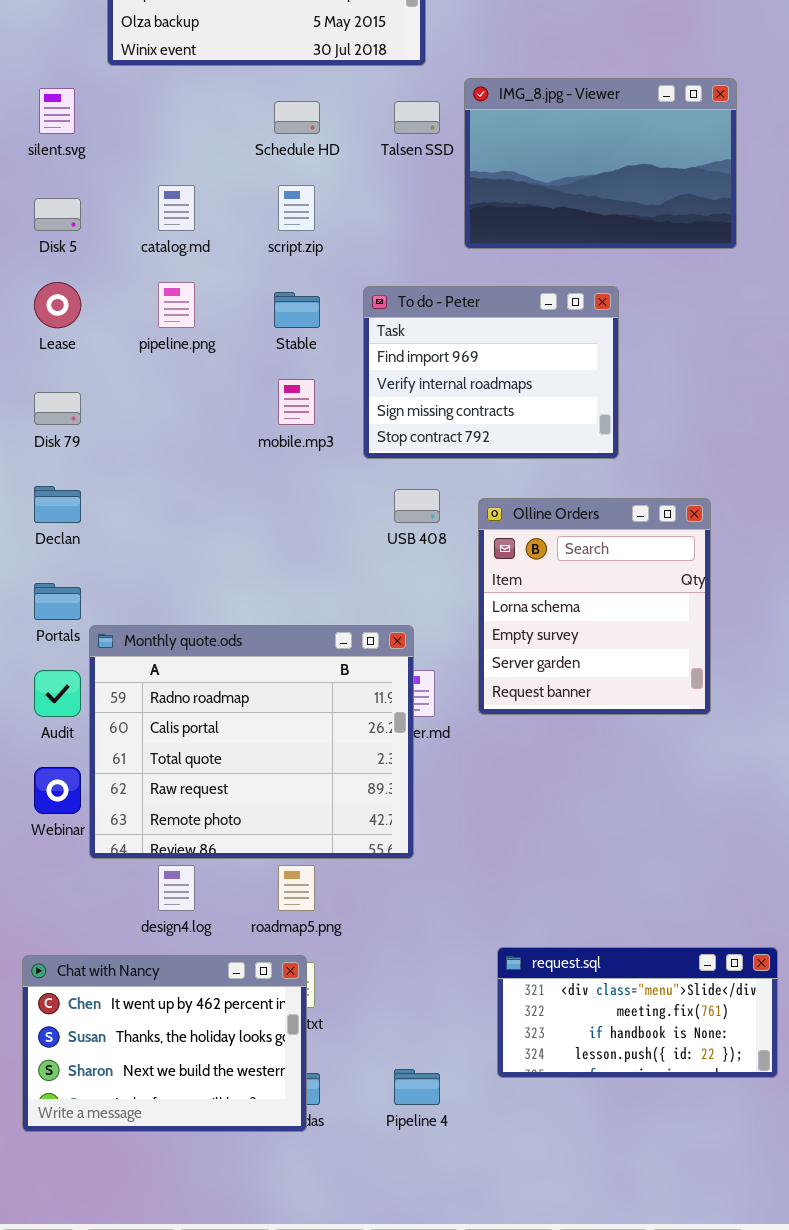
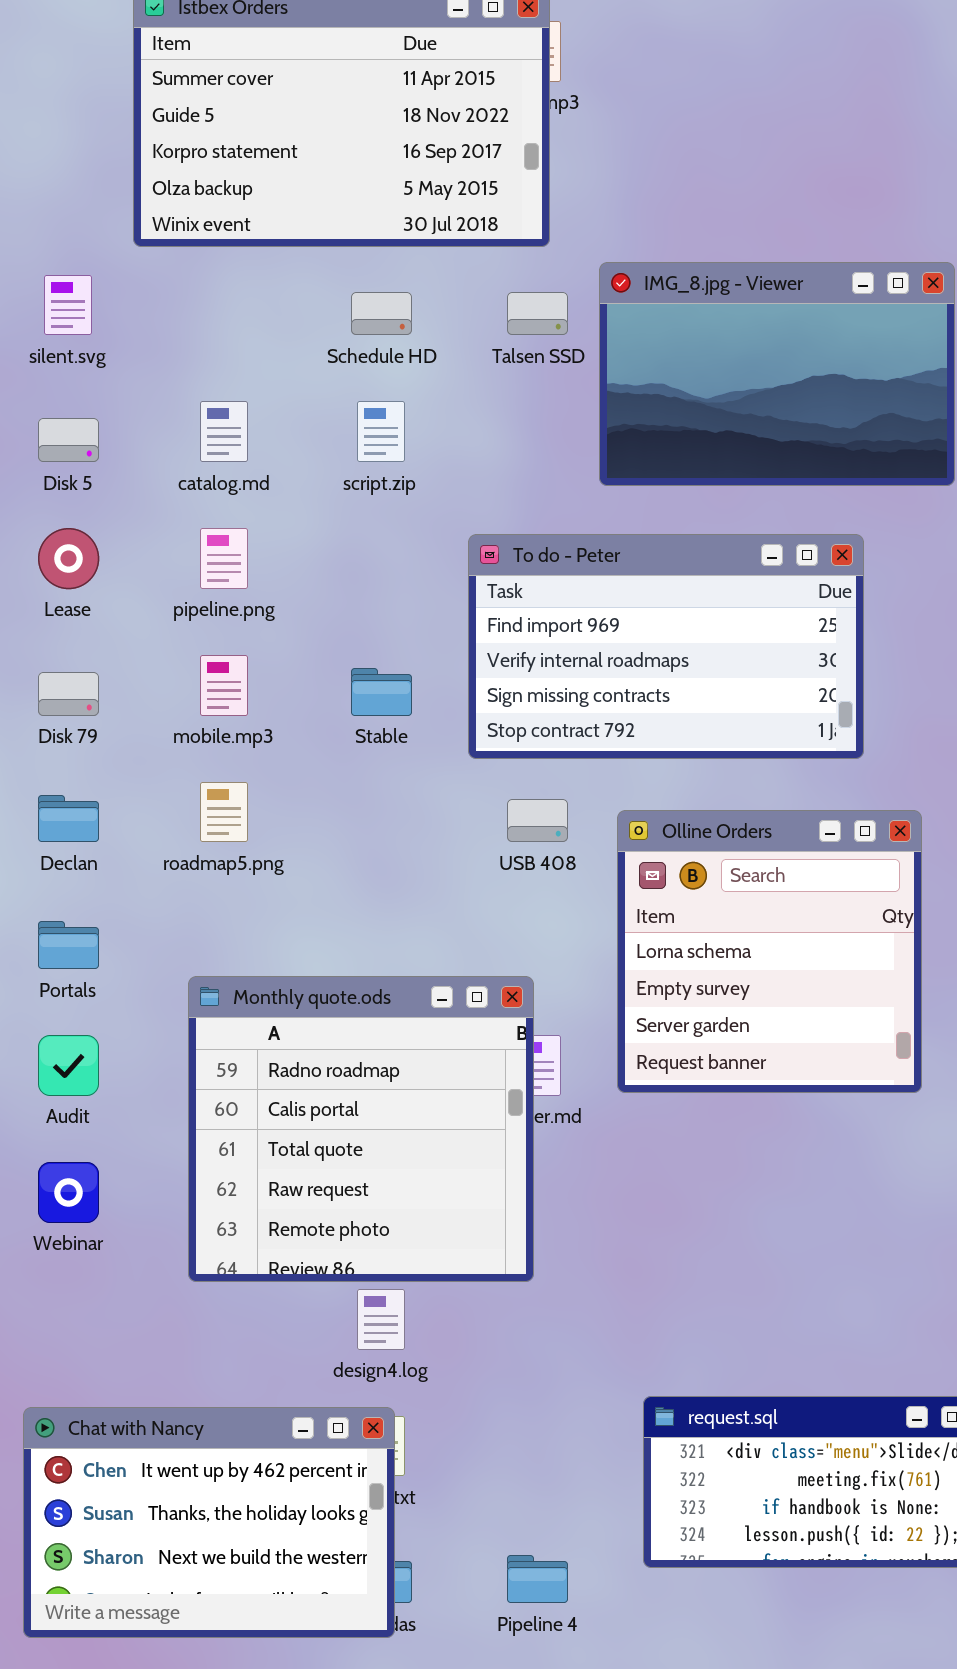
To do - Peter: [363,286,619,459] -> [468,534,864,759], resized
Stable: [274,292,320,328] -> [351,668,412,716], moved
mobile.mp3: [278,379,315,425] -> [200,655,248,716], moved
Monthly quote.ods: [89,625,414,859] -> [188,976,534,1282], resized
design4.log: [158,865,195,911] -> [357,1289,405,1350], moved
roadmap5.png: [278,865,315,911] -> [200,782,248,842], moved

